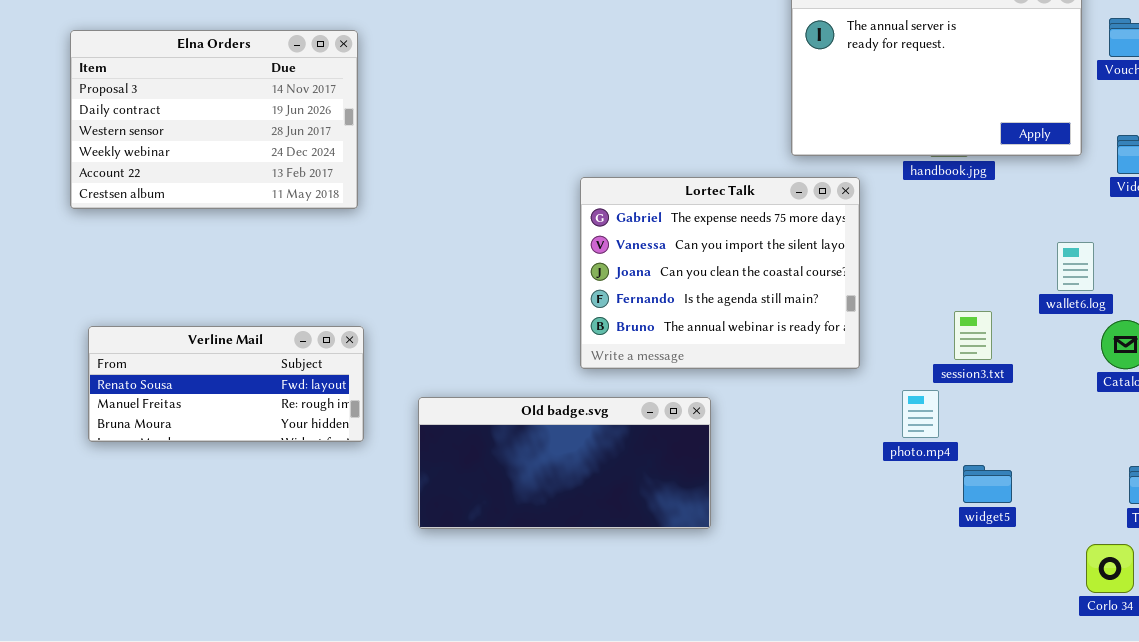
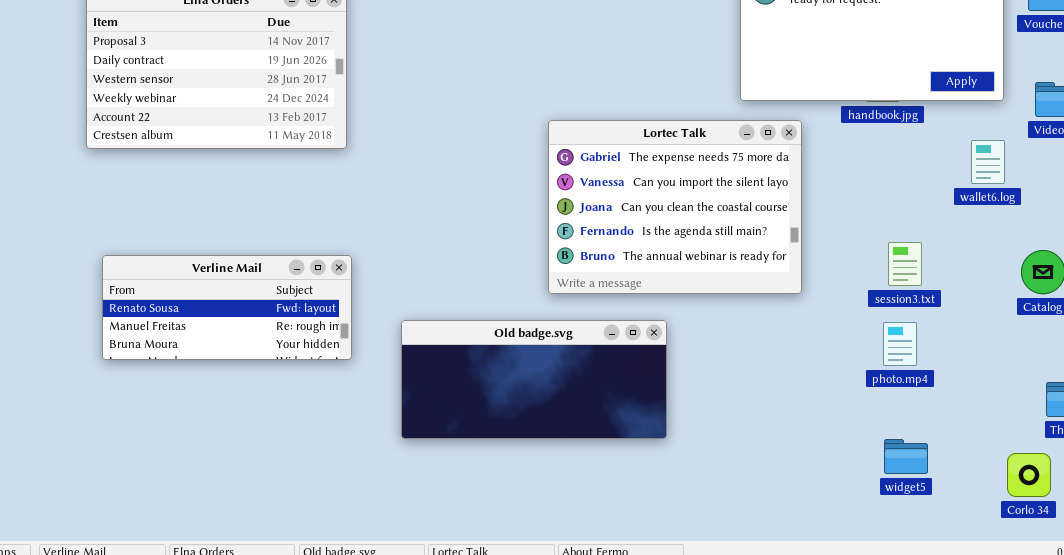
wallet6.log: [1057,242,1094,291] -> [971,140,1005,184], moved
photo.mp4: [902,390,939,438] -> [883,322,917,366], moved
widget5: [963,465,1012,503] -> [884,439,928,474], moved

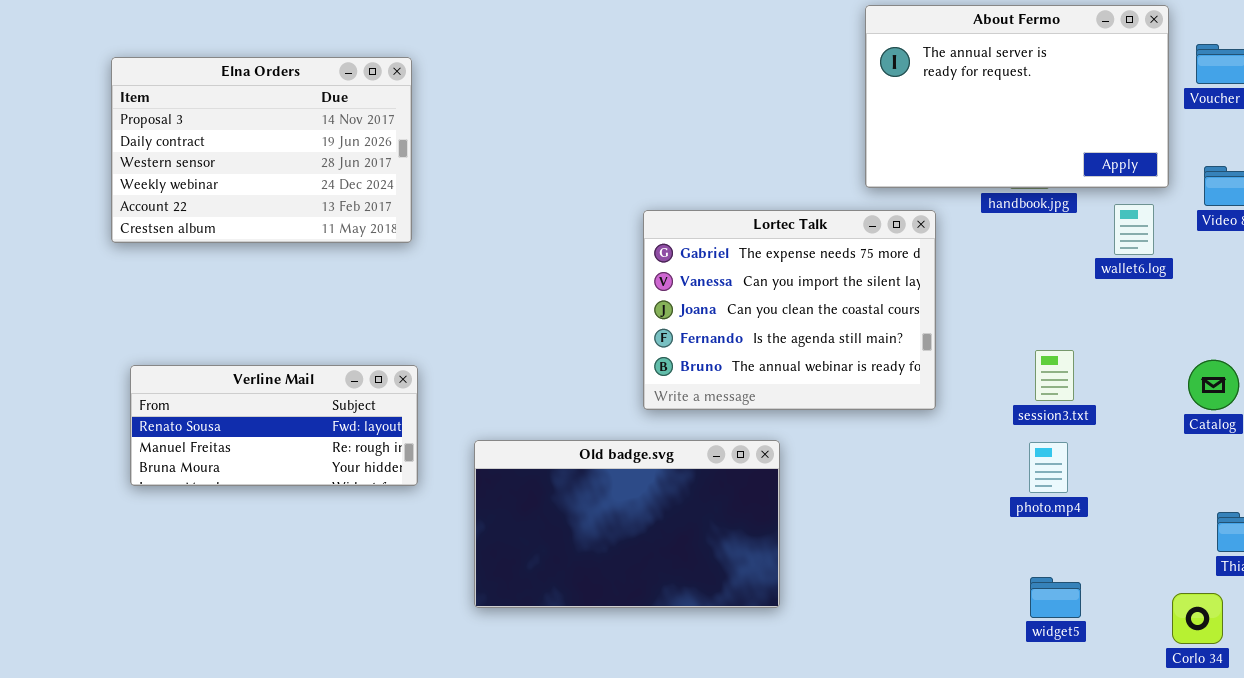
wallet6.log: [971,140,1005,184] -> [1114,204,1154,255], moved
Old badge.svg: [401,320,667,439] -> [474,440,780,608], resized

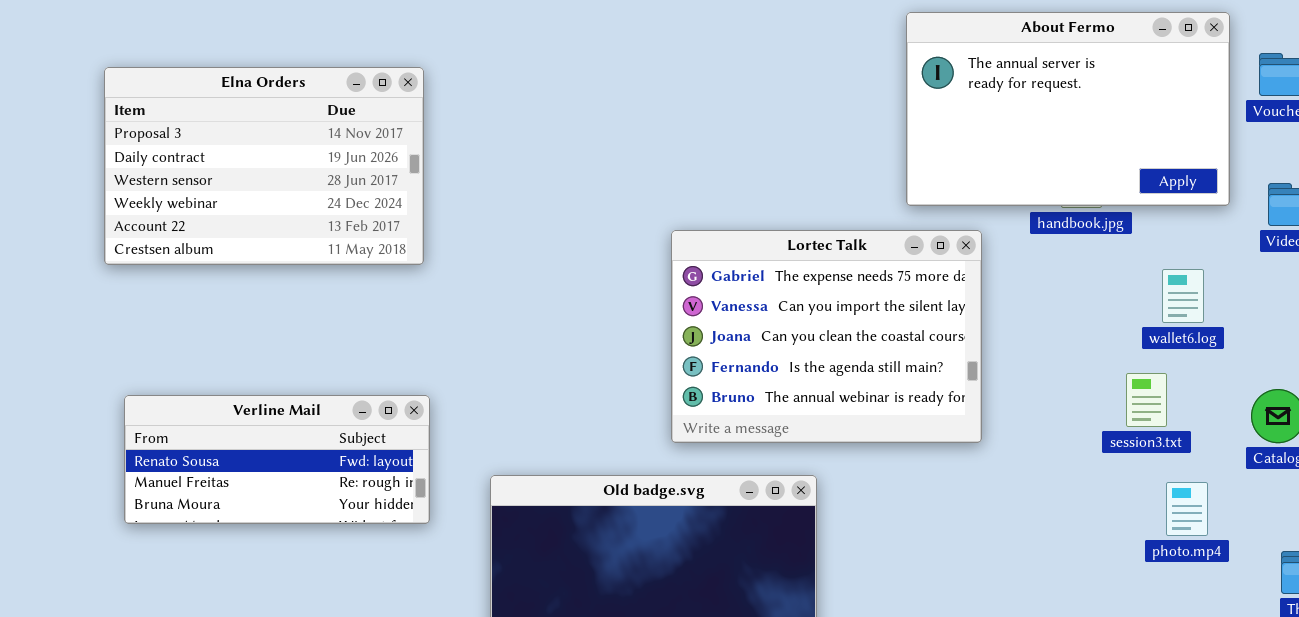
wallet6.log: [1114,204,1154,255] -> [1162,269,1204,323], moved
session3.txt: [1035,350,1074,401] -> [1126,373,1167,427], moved
photo.mp4: [1029,442,1068,493] -> [1166,482,1208,536], moved

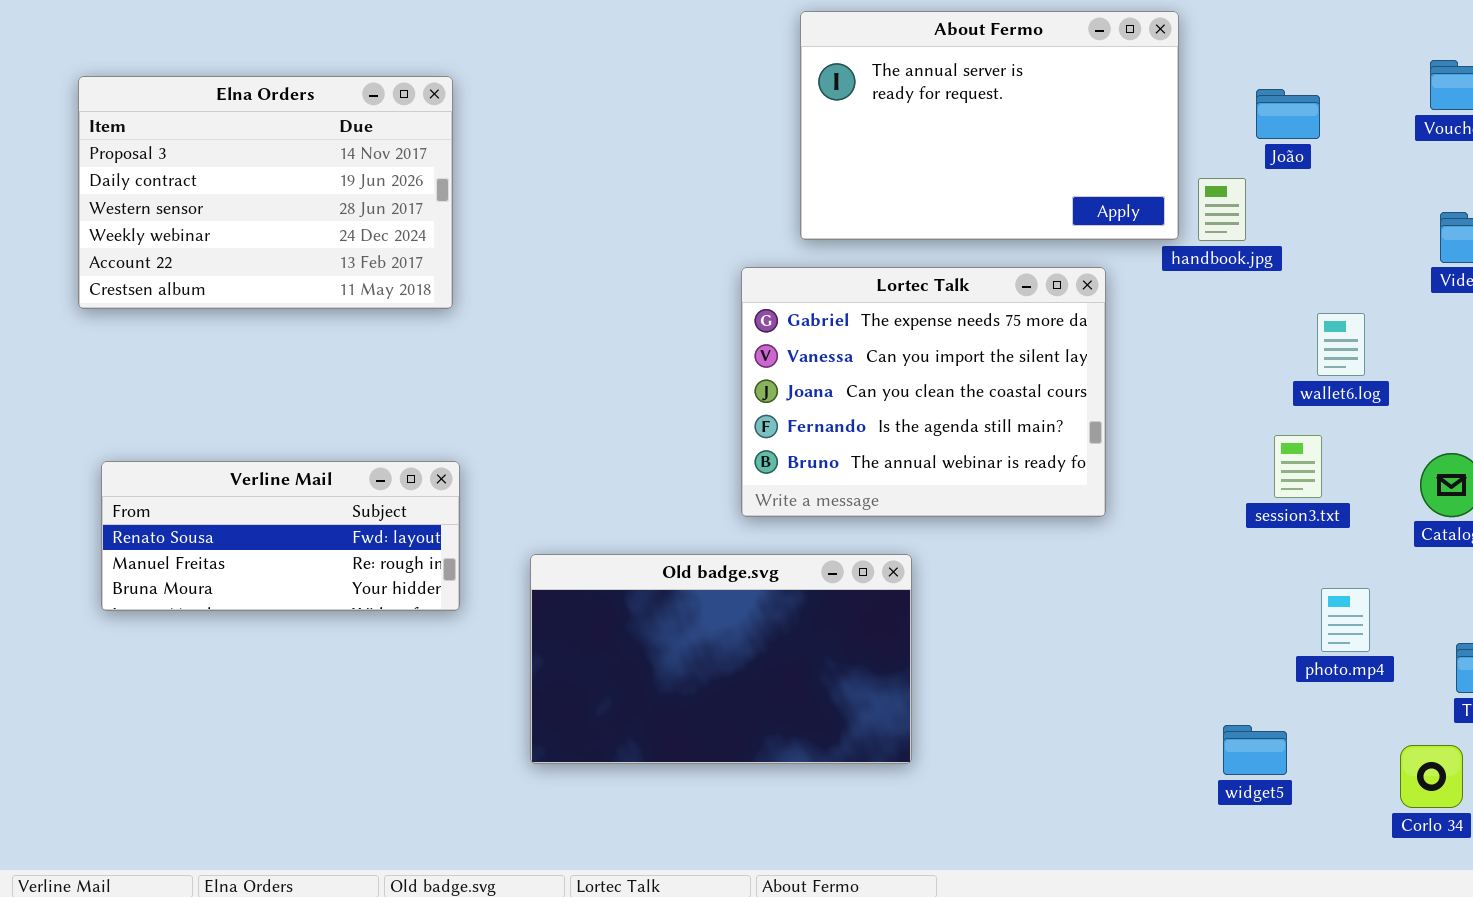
About Fermo: [906,12,1230,206] -> [800,11,1179,240], moved
photo.mp4: [1166,482,1208,536] -> [1321,588,1370,652], moved

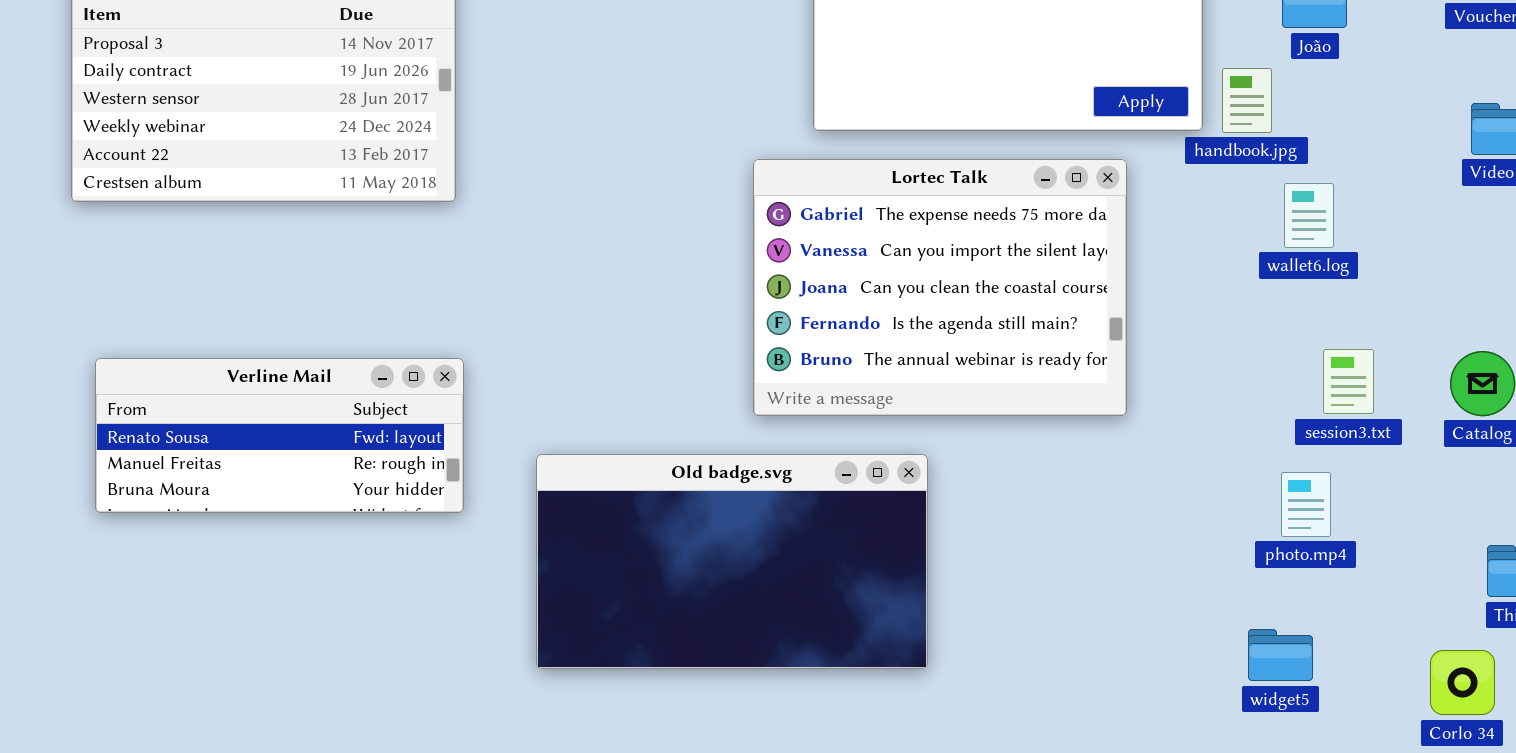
wallet6.log: [1317,313,1365,376] -> [1284,183,1334,248], moved
session3.txt: [1274,435,1322,498] -> [1323,349,1374,414], moved
photo.mp4: [1321,588,1370,652] -> [1281,472,1331,537], moved

